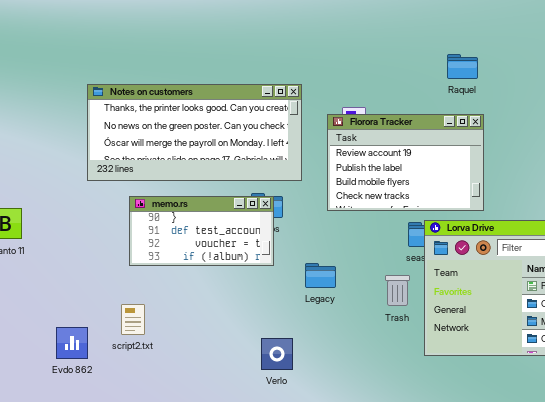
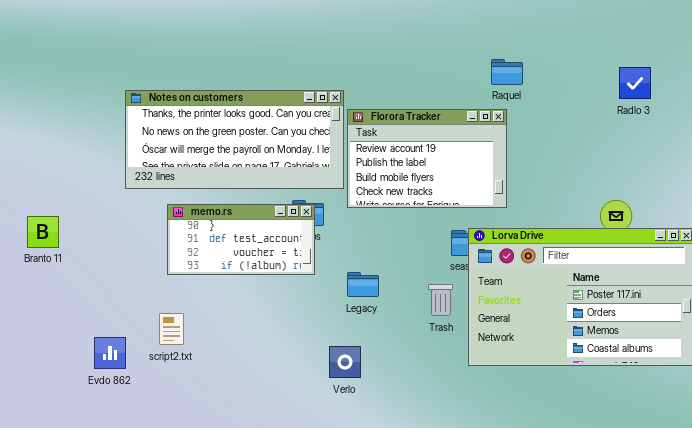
Florora Tracker: [327,114,484,211] -> [347,109,507,208], moved
Verlo: [261,338,293,370] -> [329,346,361,378], moved

